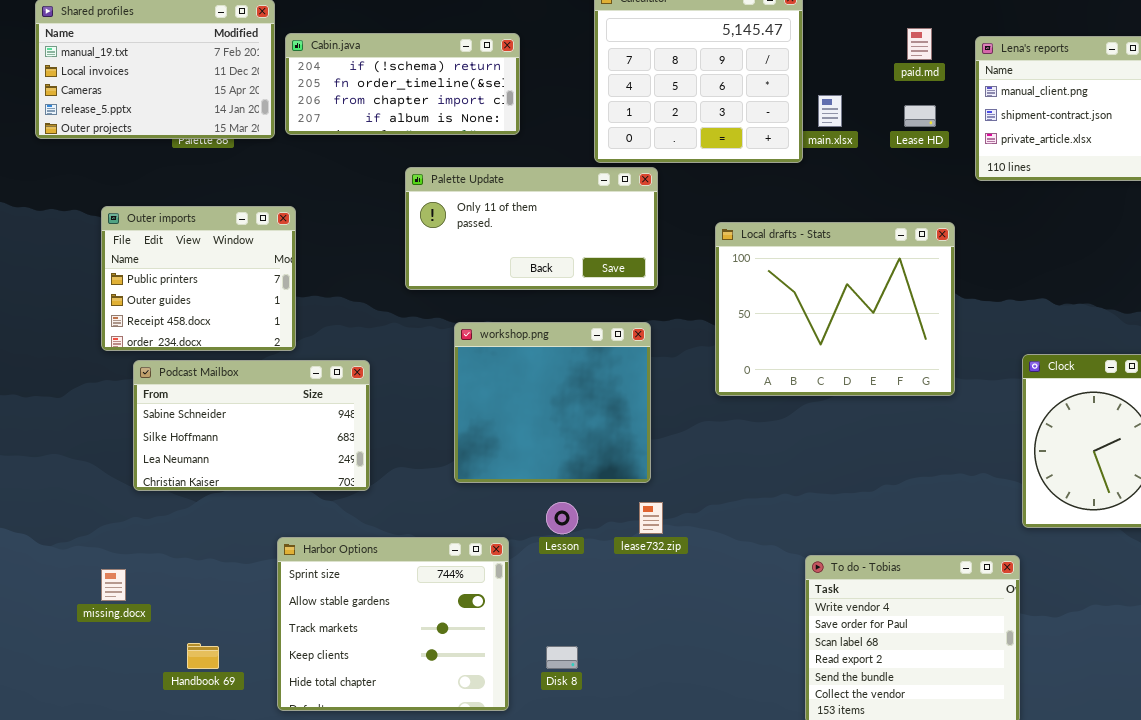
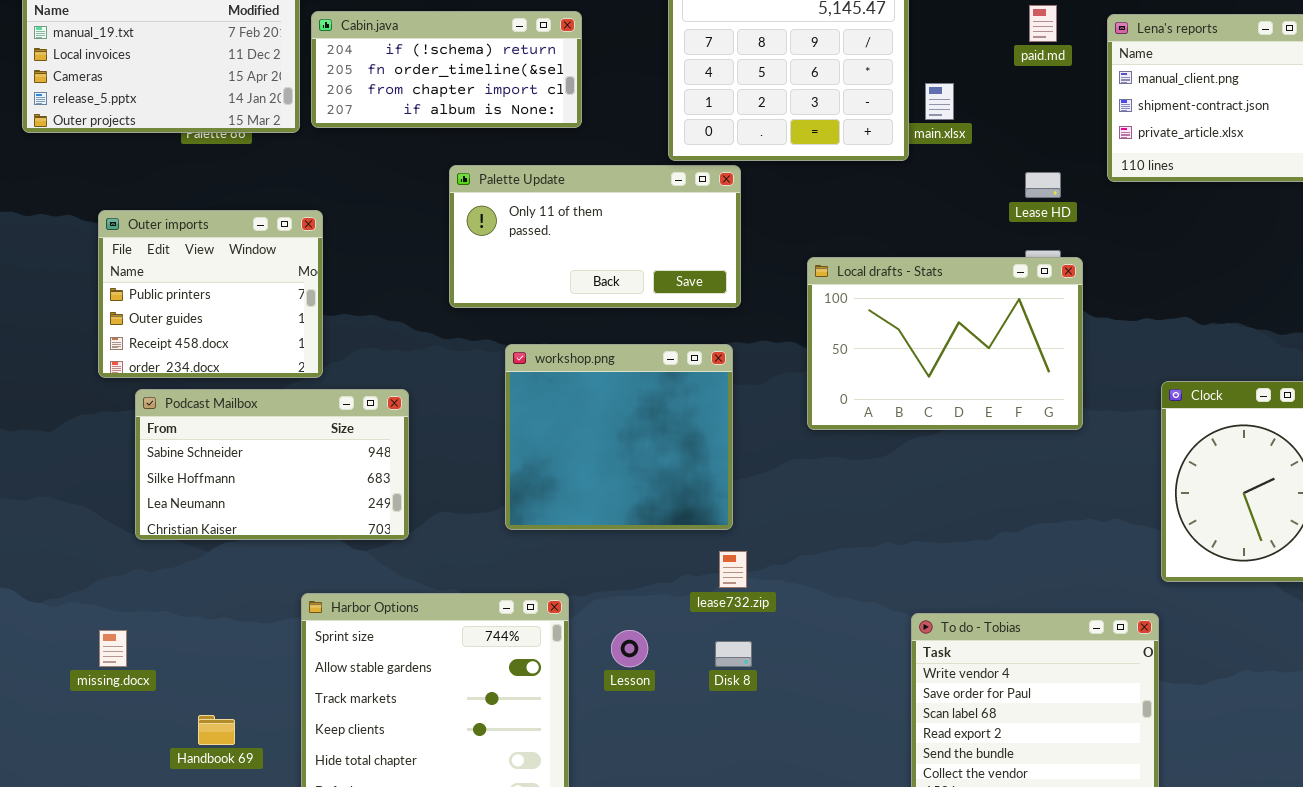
Lease HD: [904,105,936,127] -> [1025,172,1061,198], moved
Local drafts - Stats: [715,222,955,396] -> [807,257,1083,430], resized
Lesson: [546,502,578,534] -> [611,630,648,667], moved
Disk 8: [546,646,578,669] -> [715,641,752,667], moved

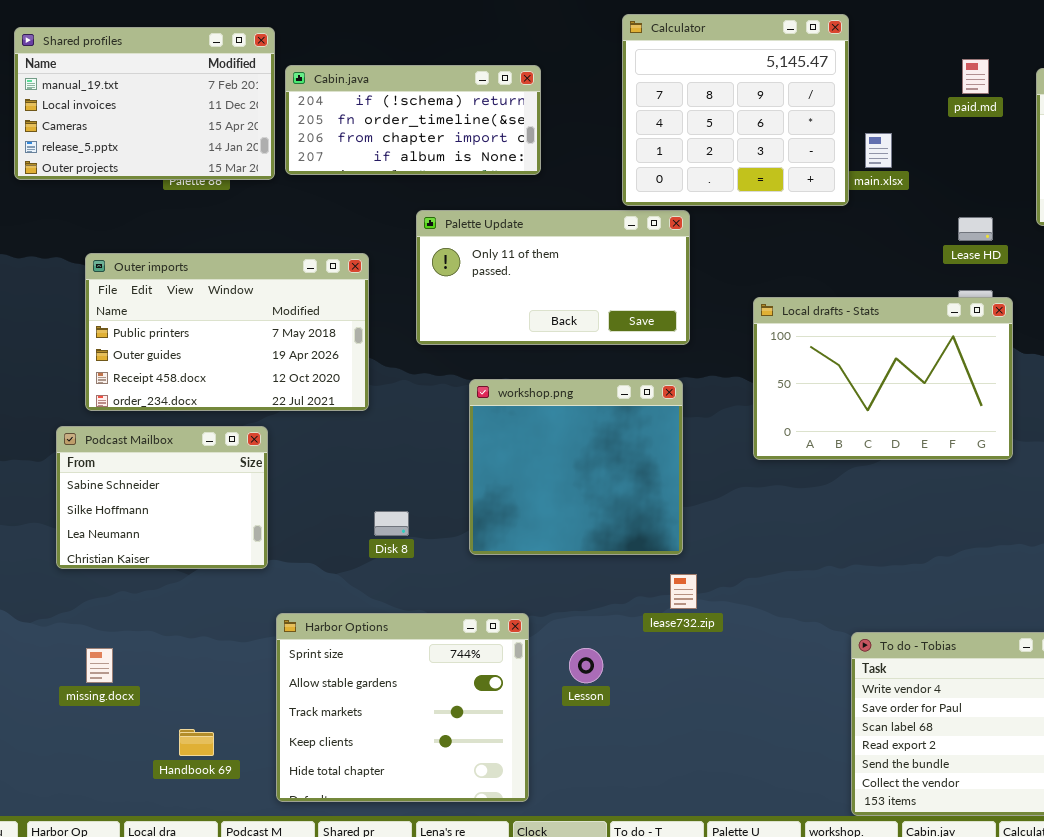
Outer imports: [98,210,323,378] -> [85,253,369,411], resized
Podcast Mailbox: [135,389,409,540] -> [56,426,268,569], moved, resized
Disk 8: [715,641,752,667] -> [374,511,409,536], moved

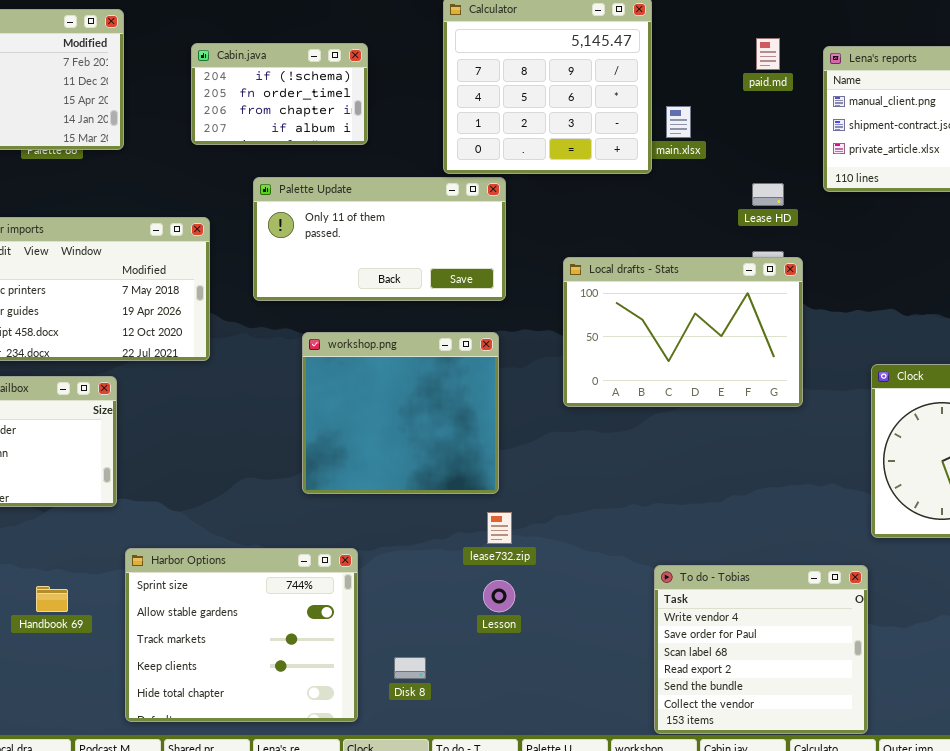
Cabin.java: [285,65,541,175] -> [191,43,368,145], resized
Disk 8: [374,511,409,536] -> [394,657,426,679], moved
Lesson: [569,648,603,683] -> [483,580,515,612], moved
Handbook 69: [179,729,214,756] -> [36,586,68,612], moved

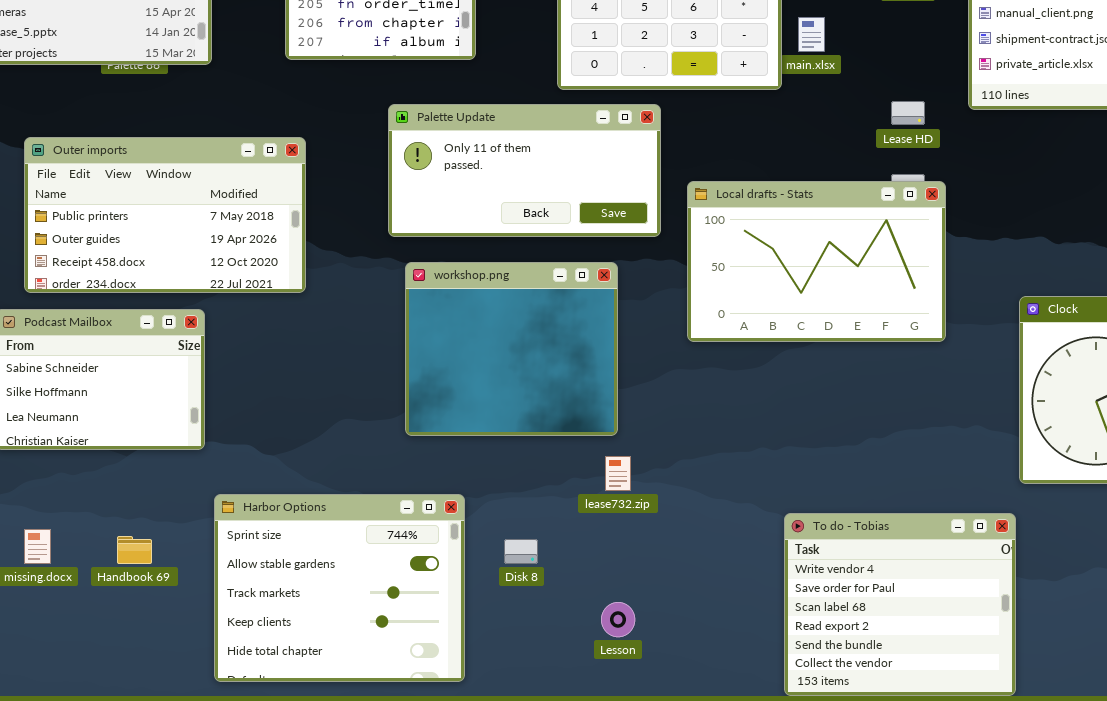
Palette Update: [253,177,506,301] -> [388,104,661,237], moved
Lesson: [483,580,515,612] -> [601,602,635,637], moved
Disk 8: [394,657,426,679] -> [504,539,538,564], moved

